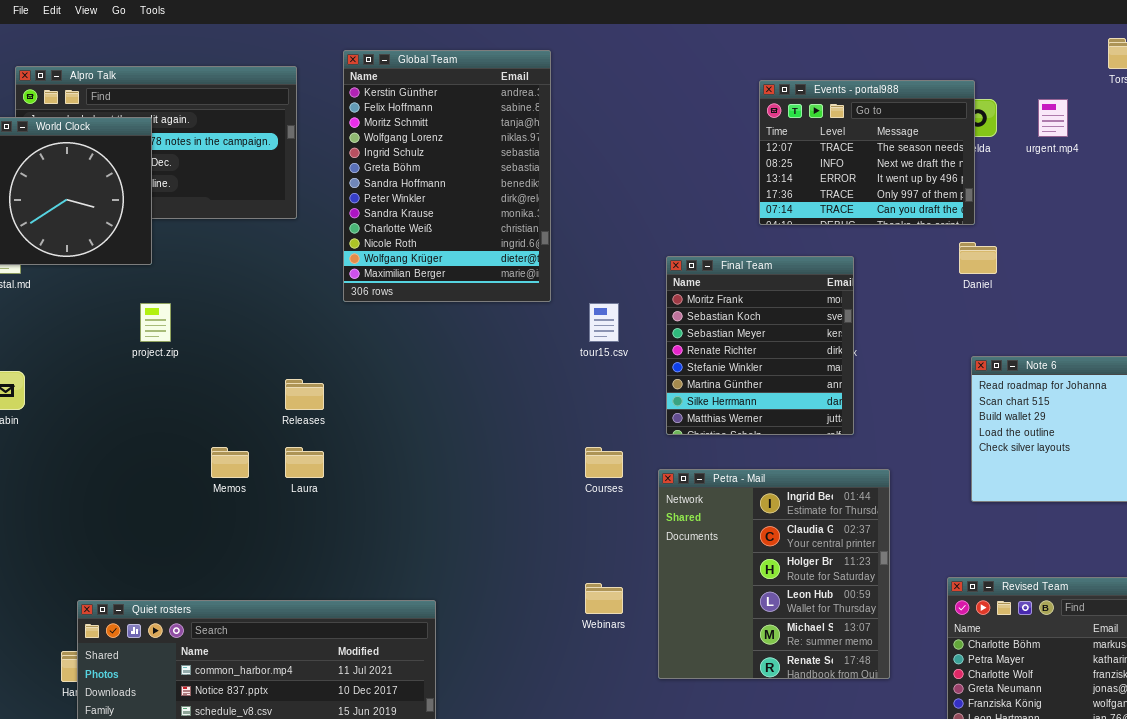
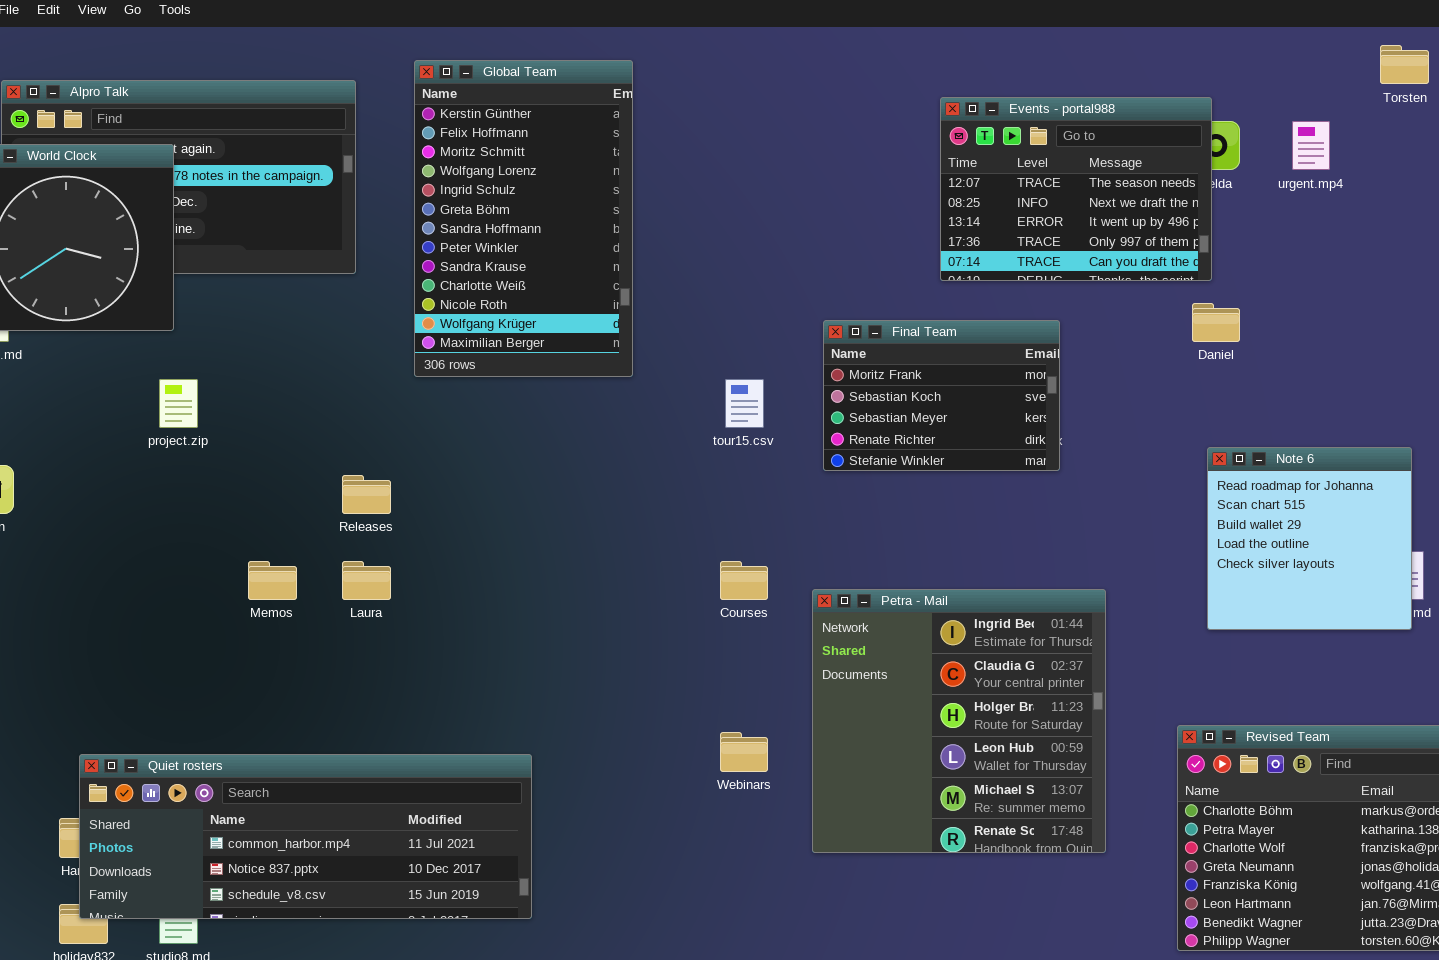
Global Team: [343,50,551,302] -> [414,60,633,377], resized
Final Team: [666,256,854,435] -> [823,320,1060,471], resized

